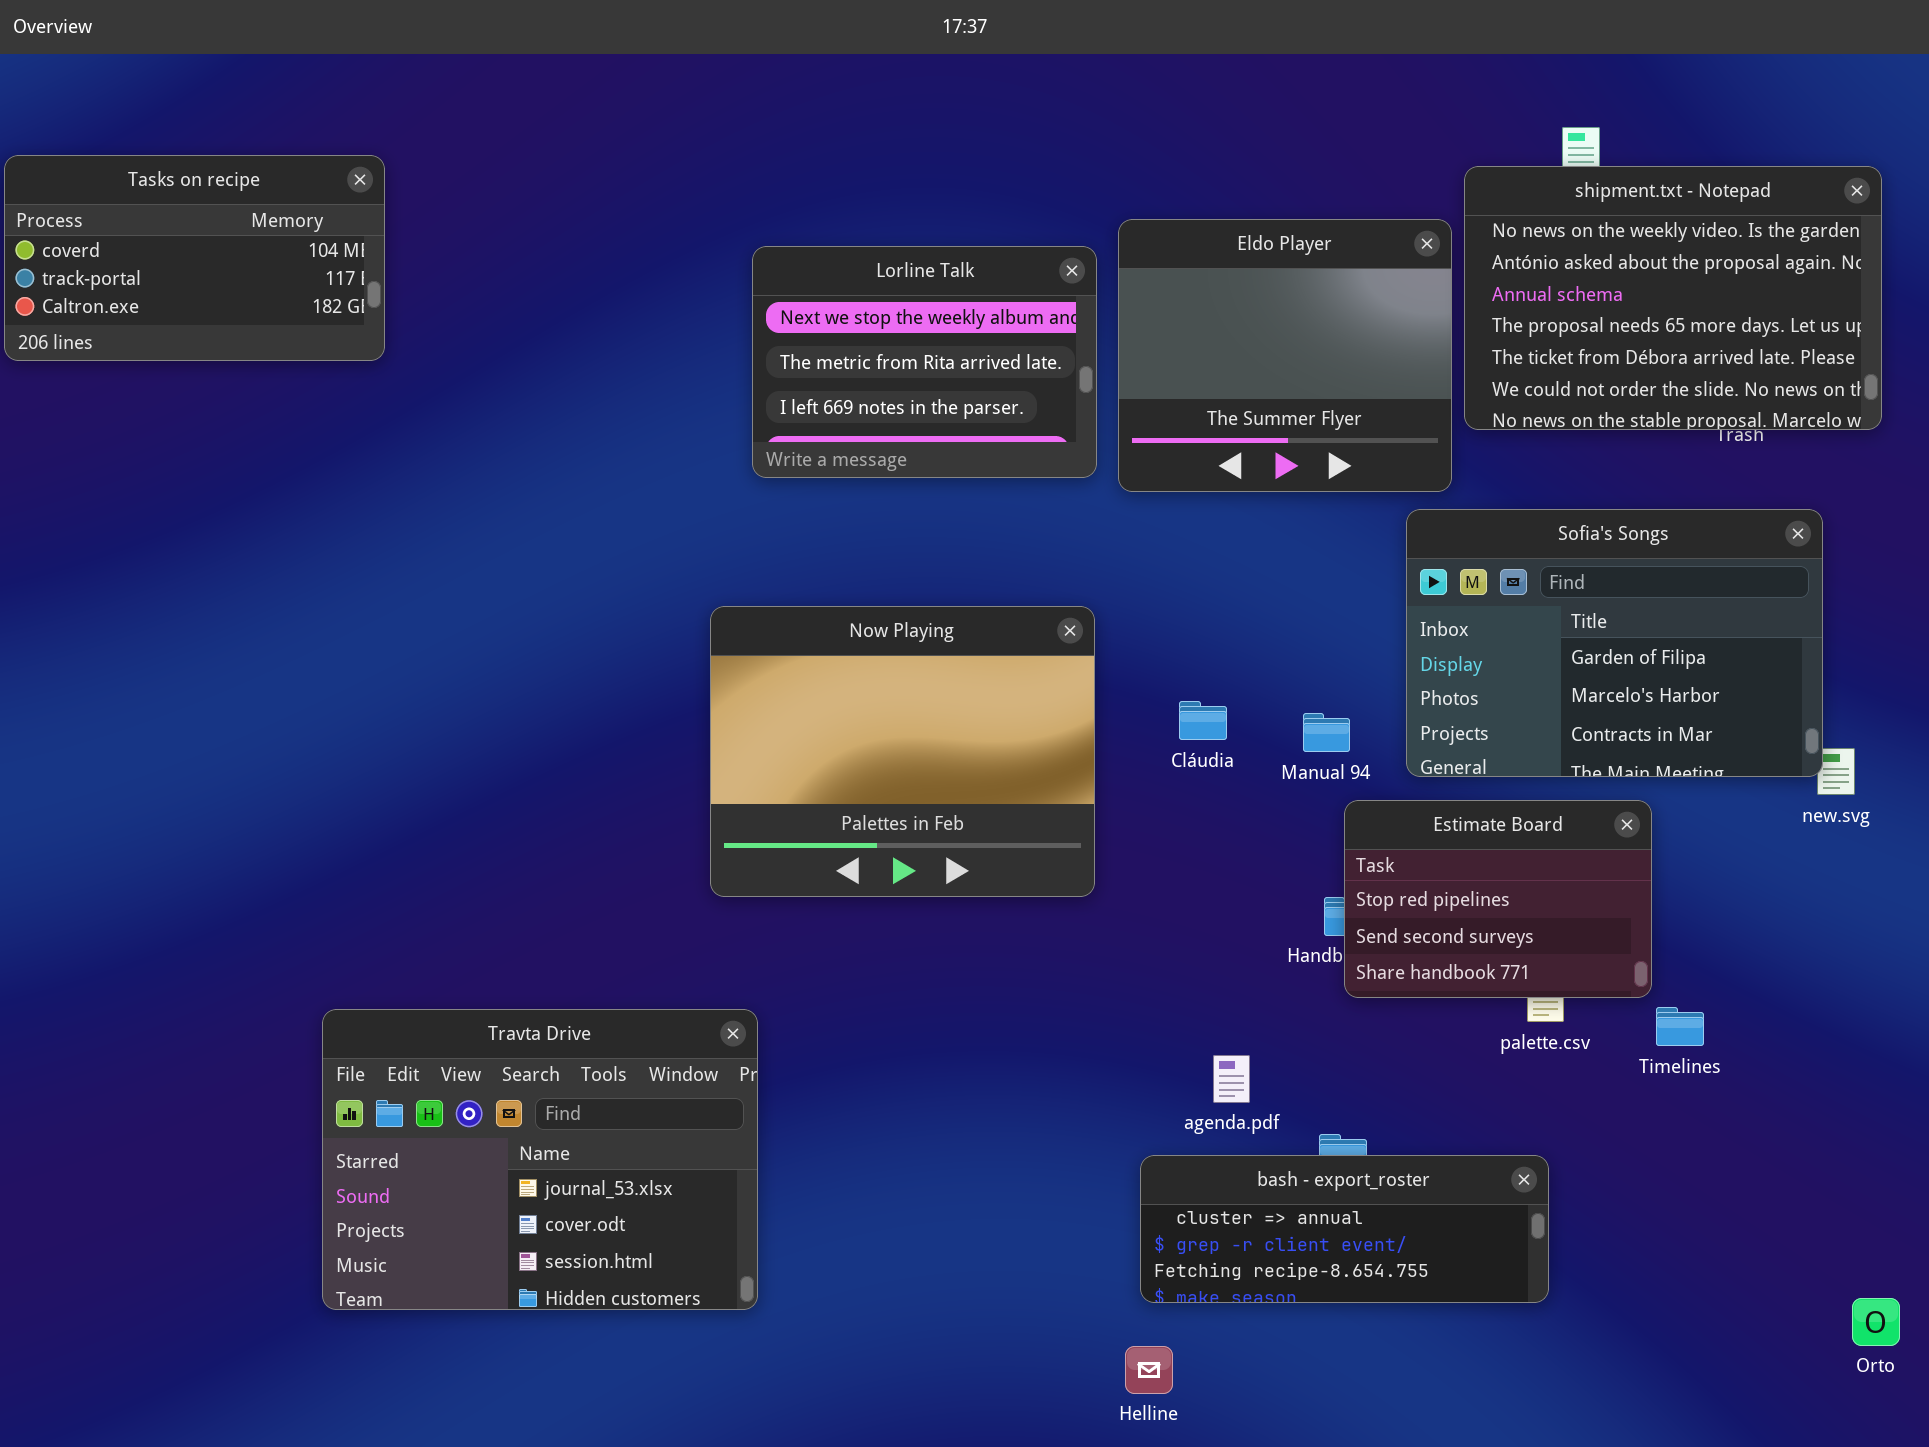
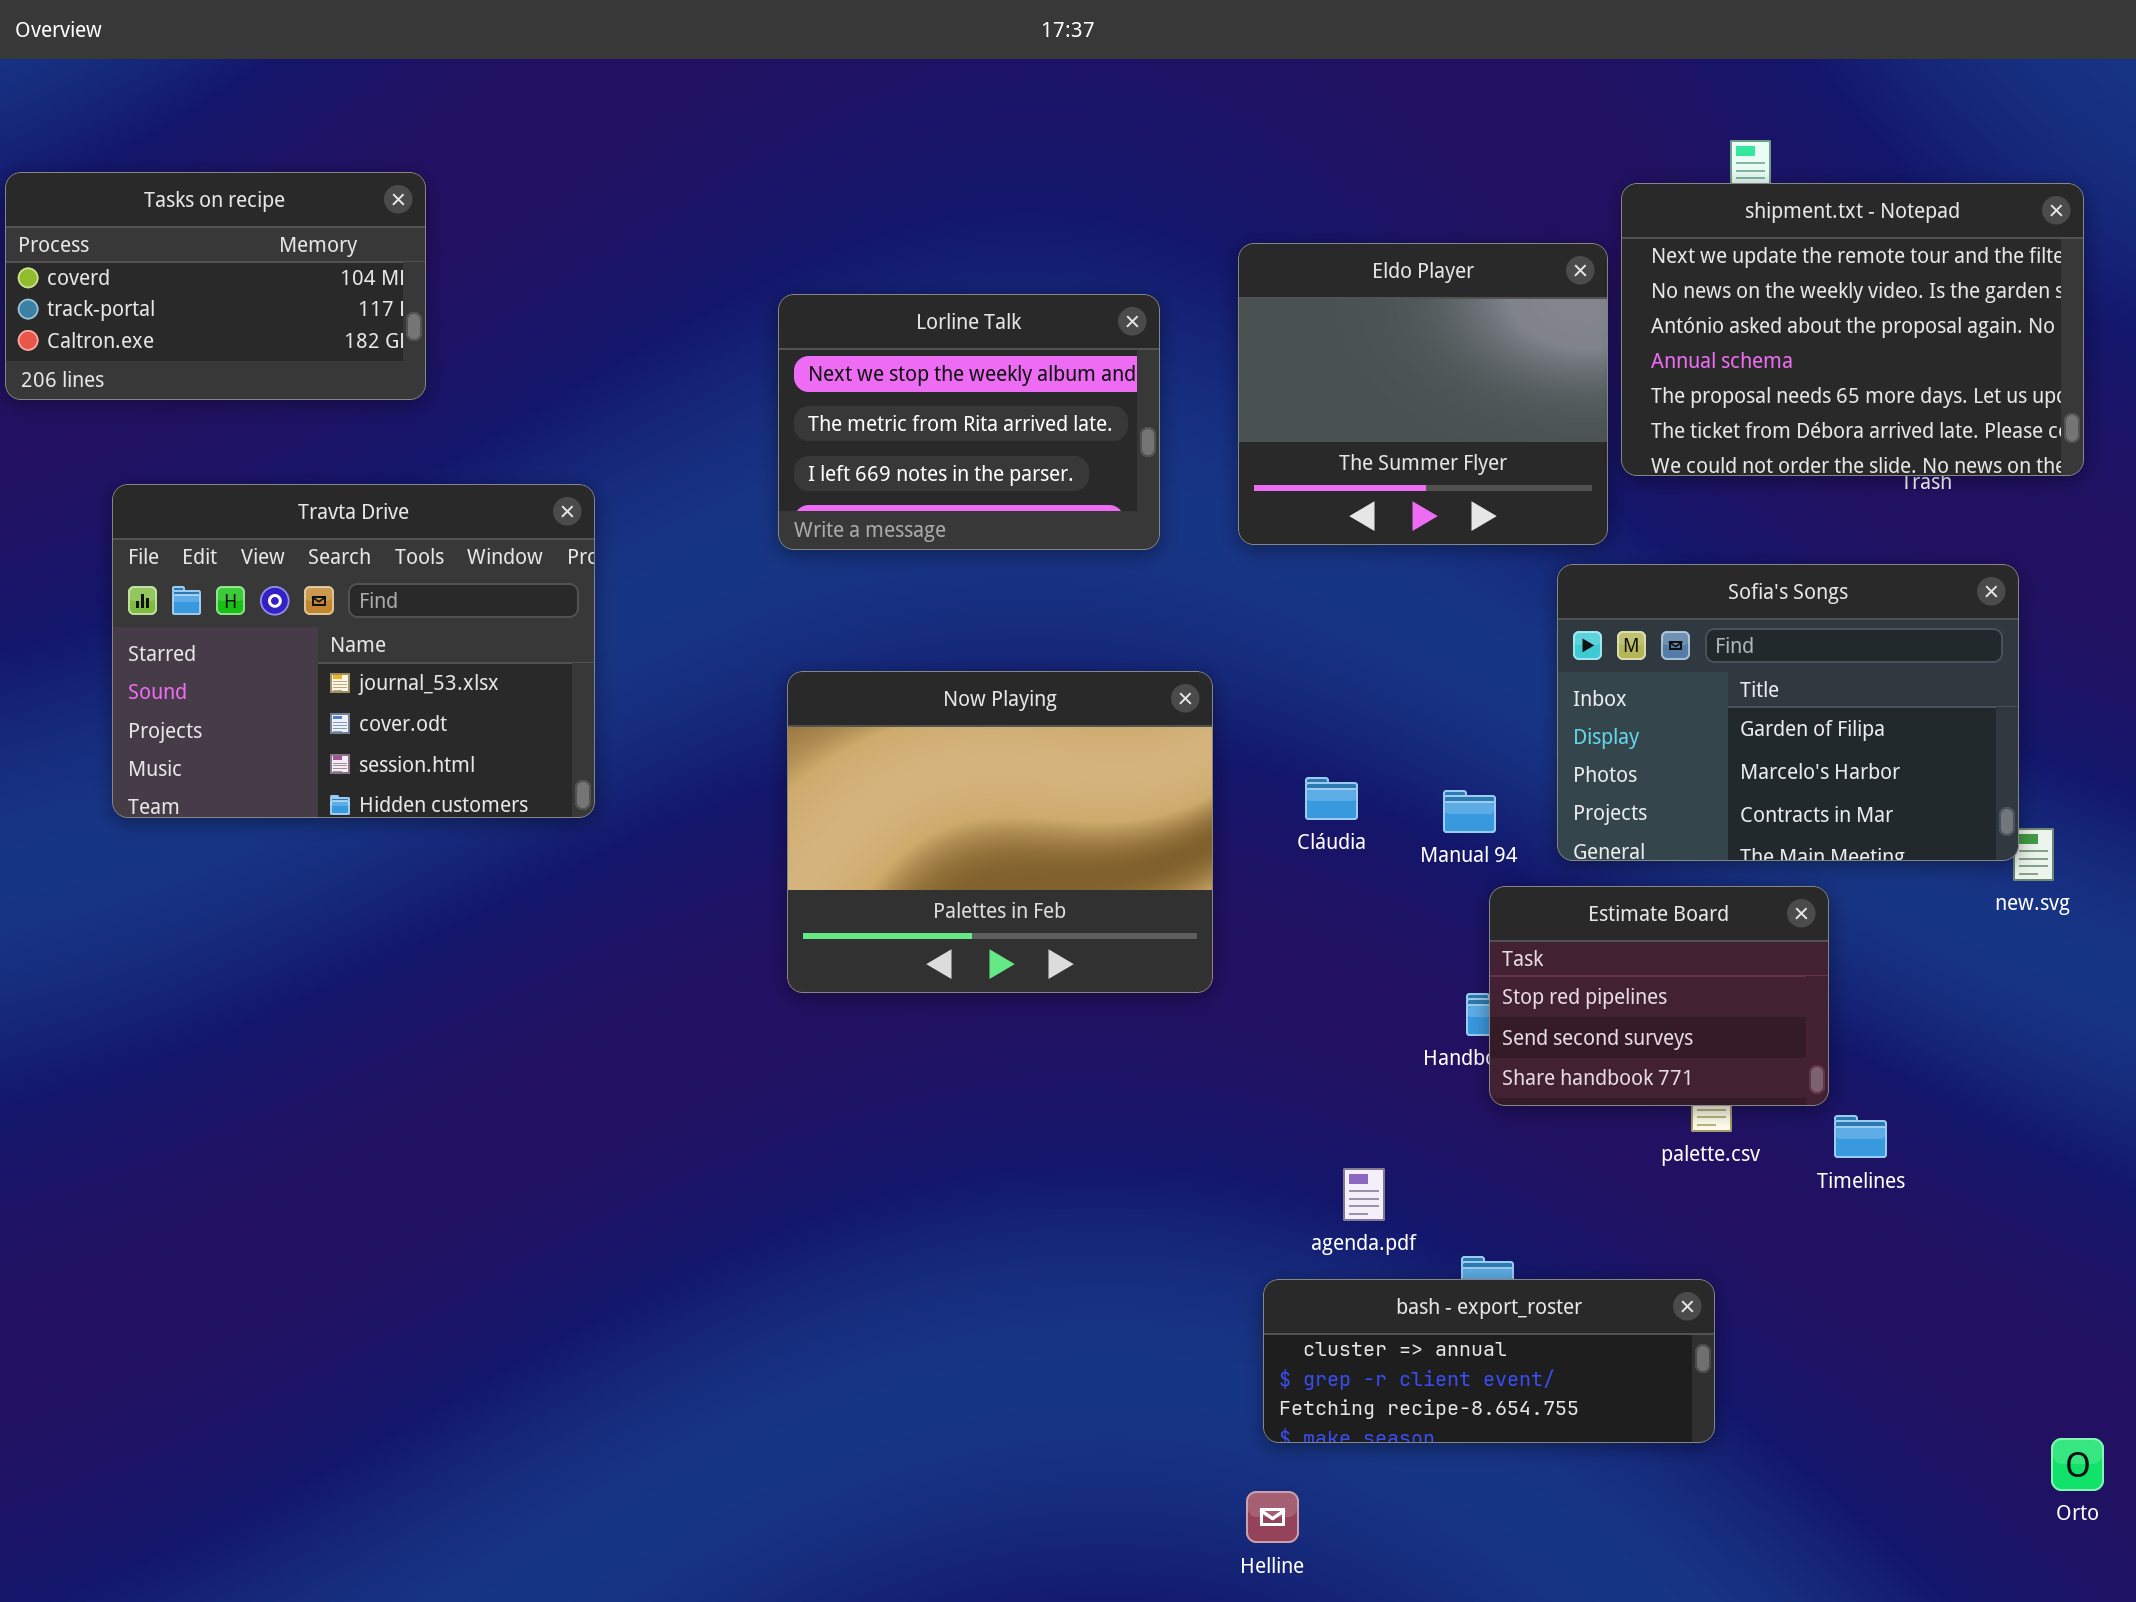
shipment.txt - Notepad: [1464,166,1882,430] -> [1621,183,2084,476], scrolled up 1 row
Lorline Talk: [752,246,1097,478] -> [778,294,1160,550], moved
Travta Drive: [322,1009,758,1310] -> [112,484,595,818], moved

